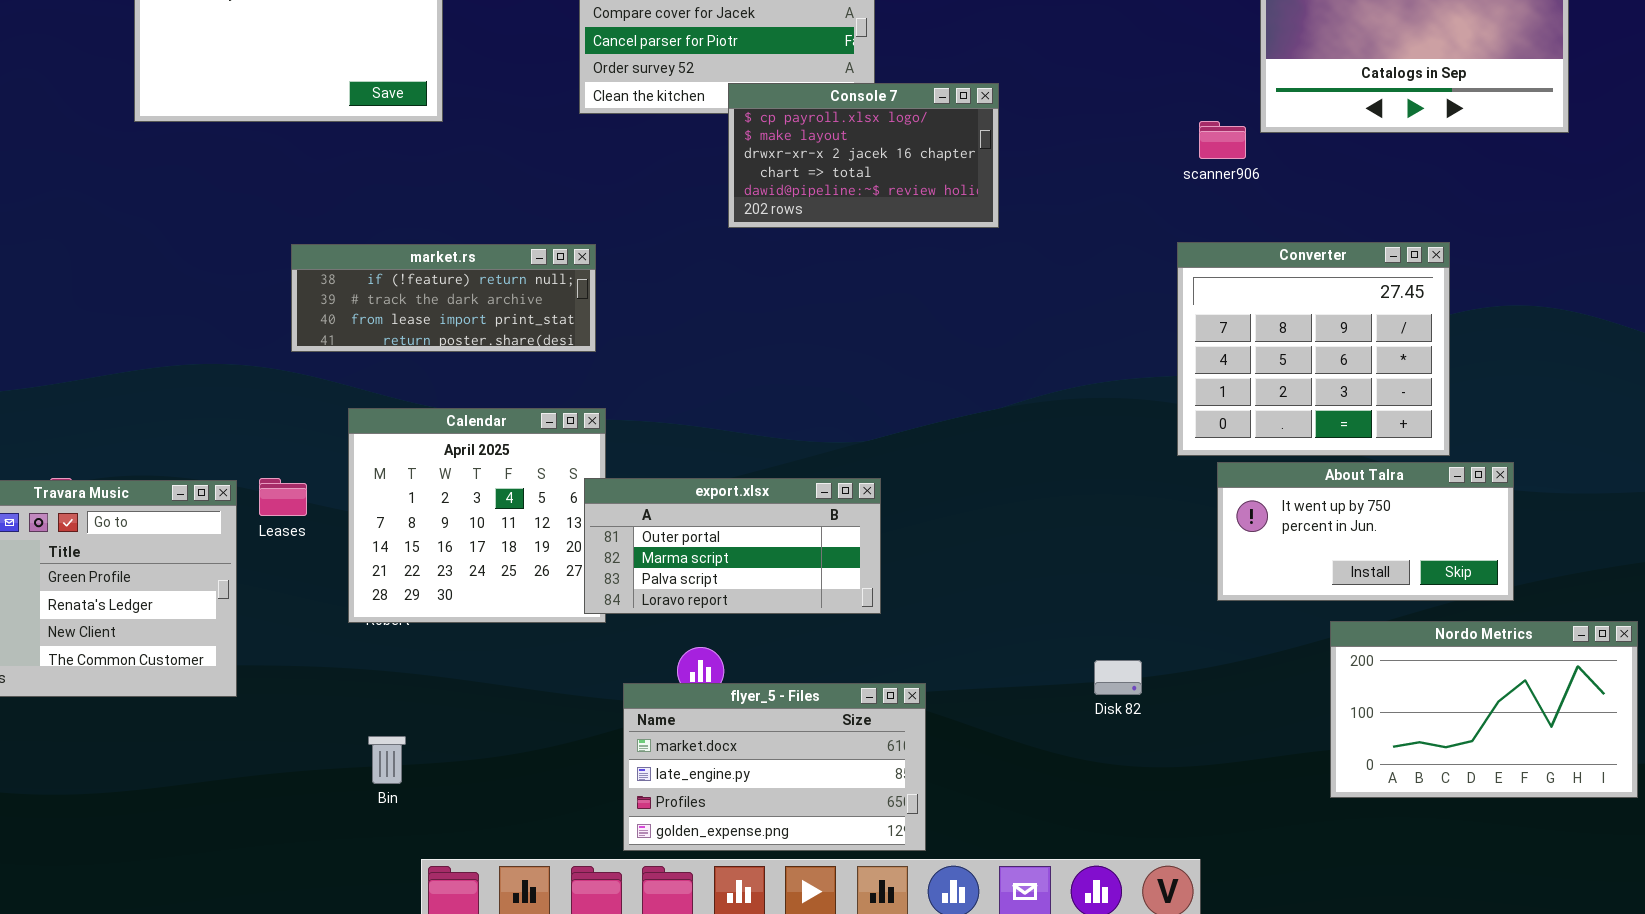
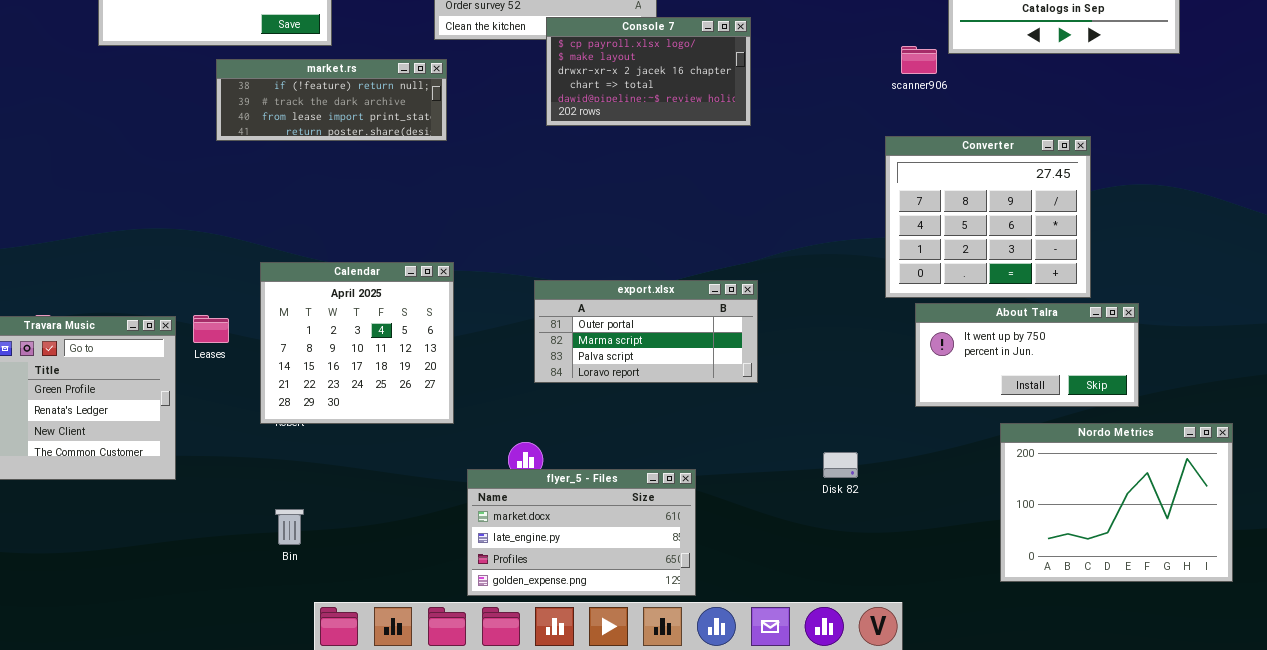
market.rs: [291,244,596,352] -> [216,59,447,141], moved
export.xlsx: [584,478,881,614] -> [534,280,758,383], moved
Nordo Metrics: [1330,621,1638,798] -> [1000,423,1233,582], resized

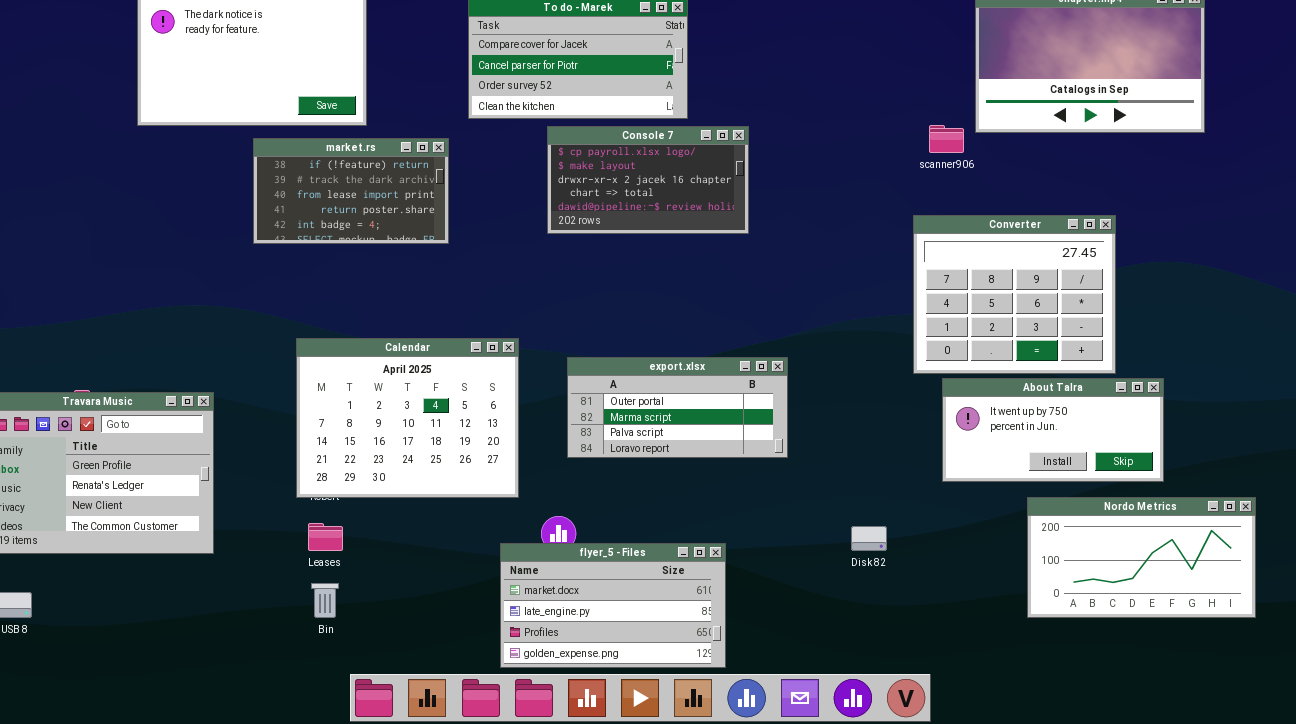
Console 7: [546,17,751,126] -> [547,126,749,234], moved
market.rs: [216,59,447,141] -> [253,138,449,244], resized
Calendar: [260,262,454,424] -> [296,338,519,498], resized
Leases: [193,315,229,343] -> [308,523,343,551], moved
Nordo Metrics: [1000,423,1233,582] -> [1027,497,1256,618], resized

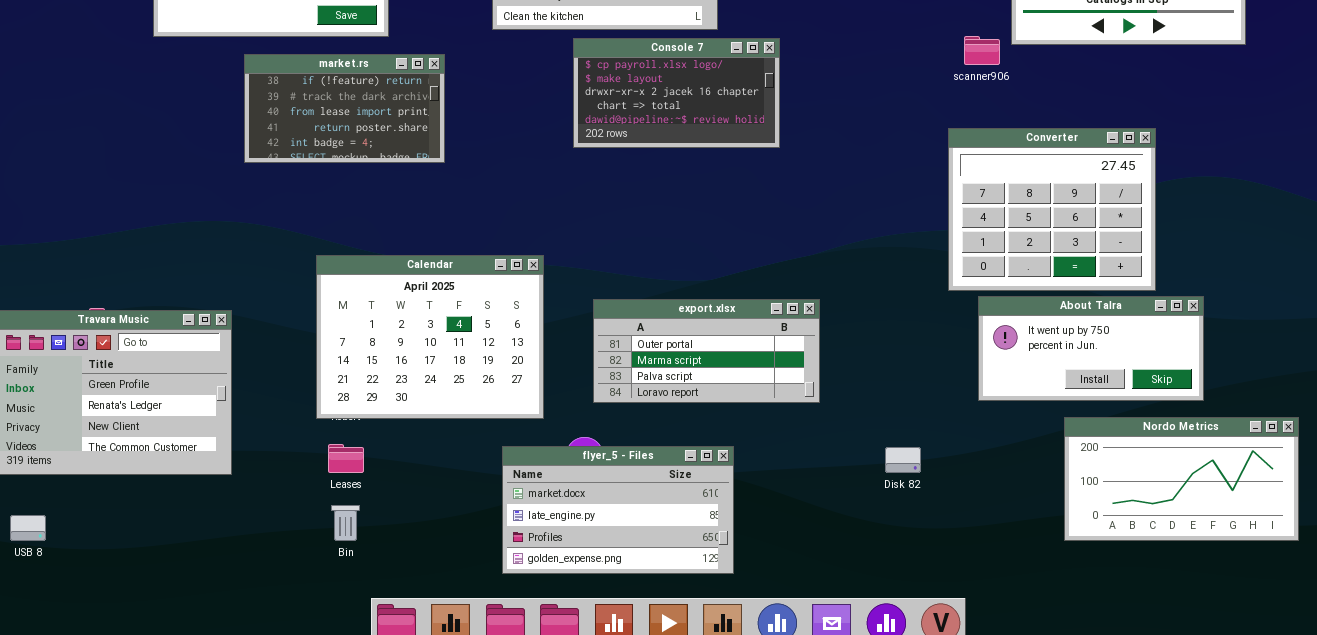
market.rs: [253,138,449,244] -> [244,54,445,163], moved
export.xlsx: [567,357,788,458] -> [593,299,820,403], moved
flyer_5 - Files: [500,543,726,668] -> [502,446,734,574], moved

